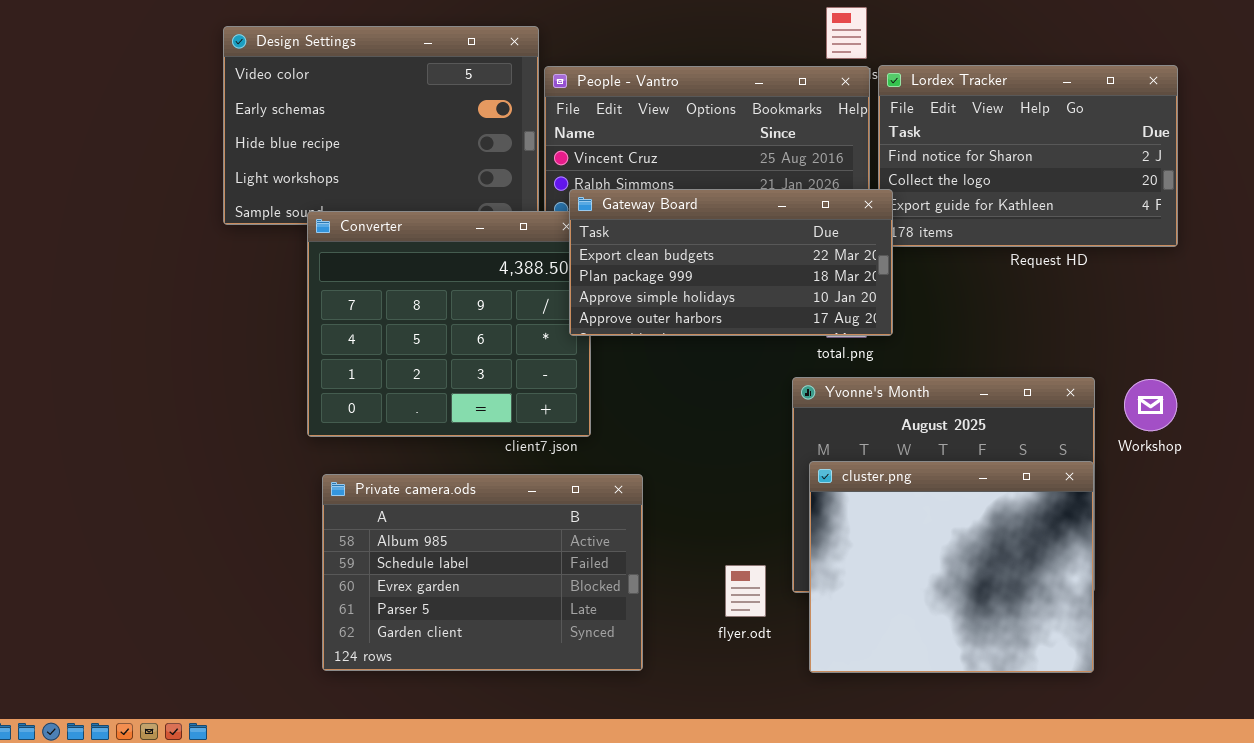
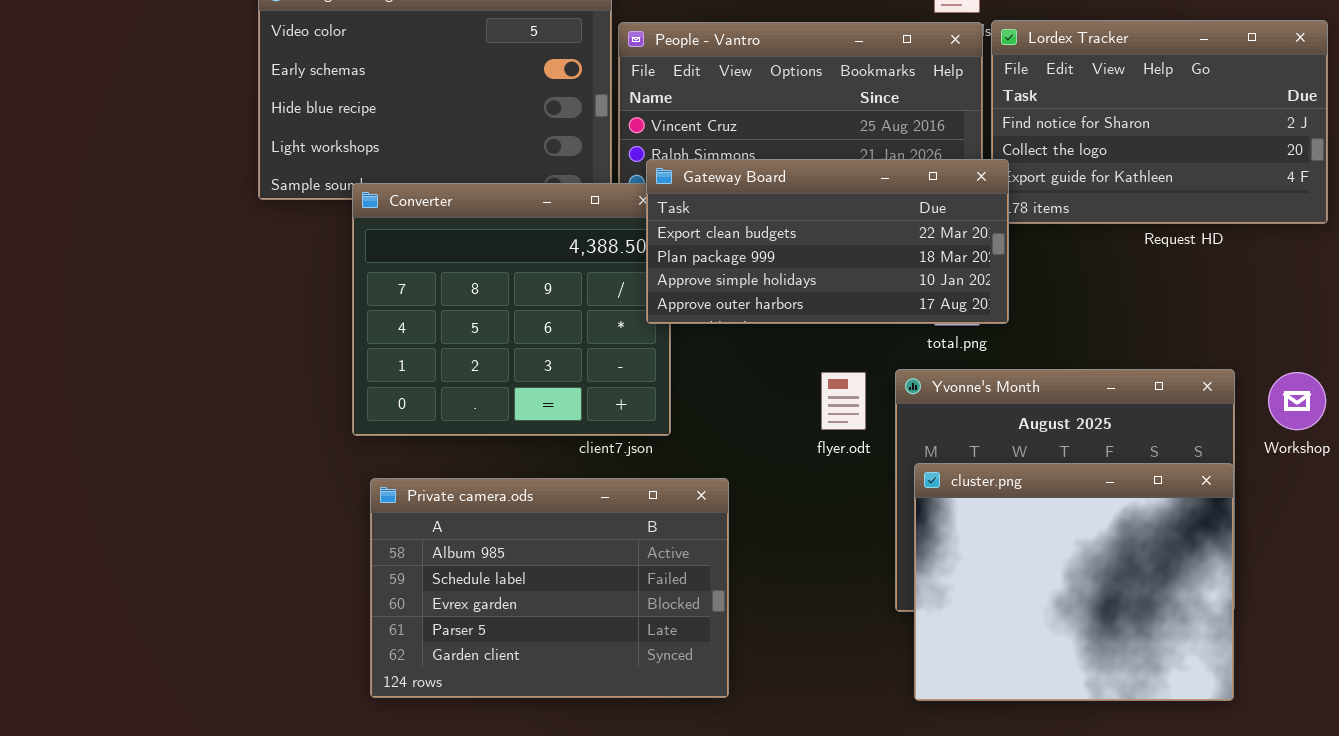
flyer.odt: [725,565,766,617] -> [821,372,866,430], moved

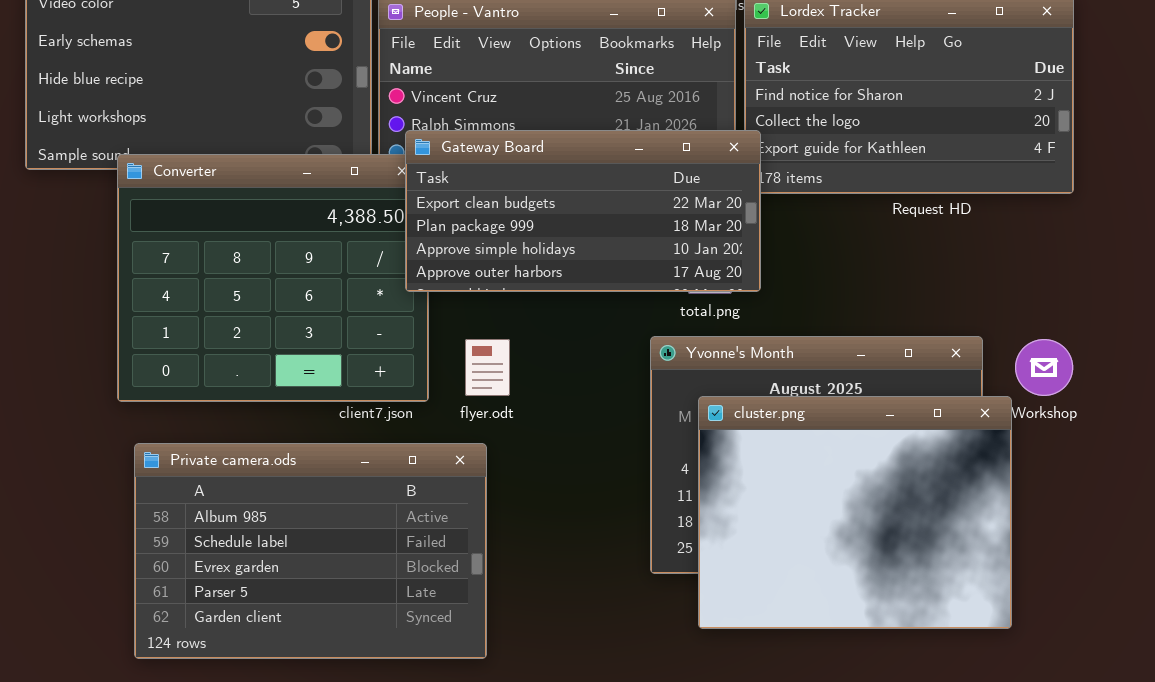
flyer.odt: [821,372,866,430] -> [465,339,510,396], moved
cluster.png: [914,463,1234,701] -> [698,396,1012,629], moved

